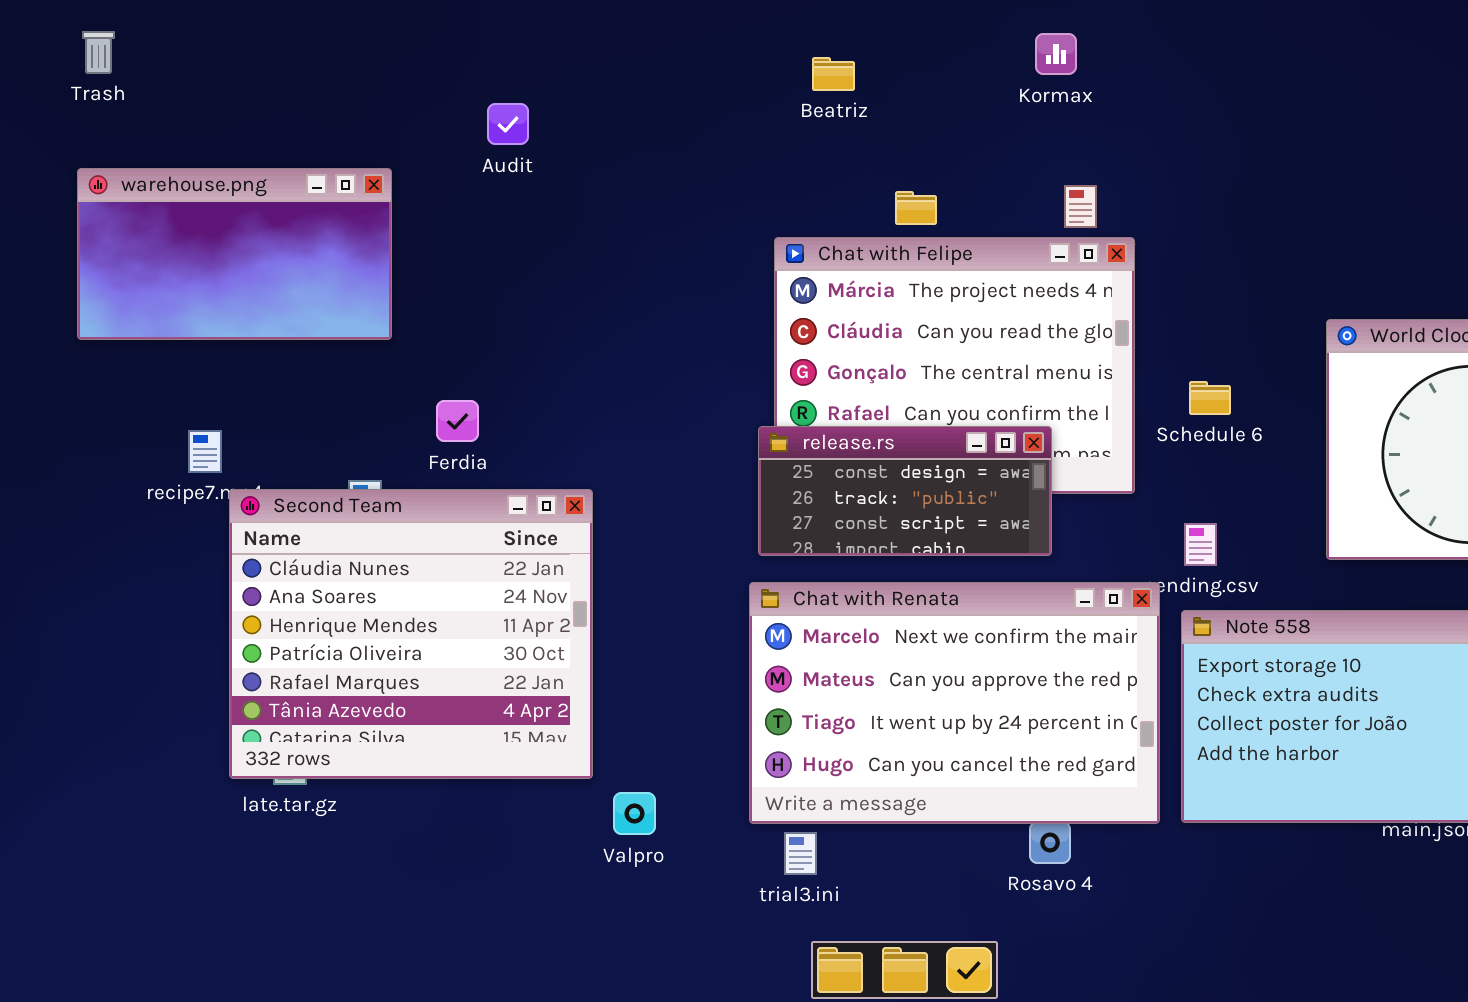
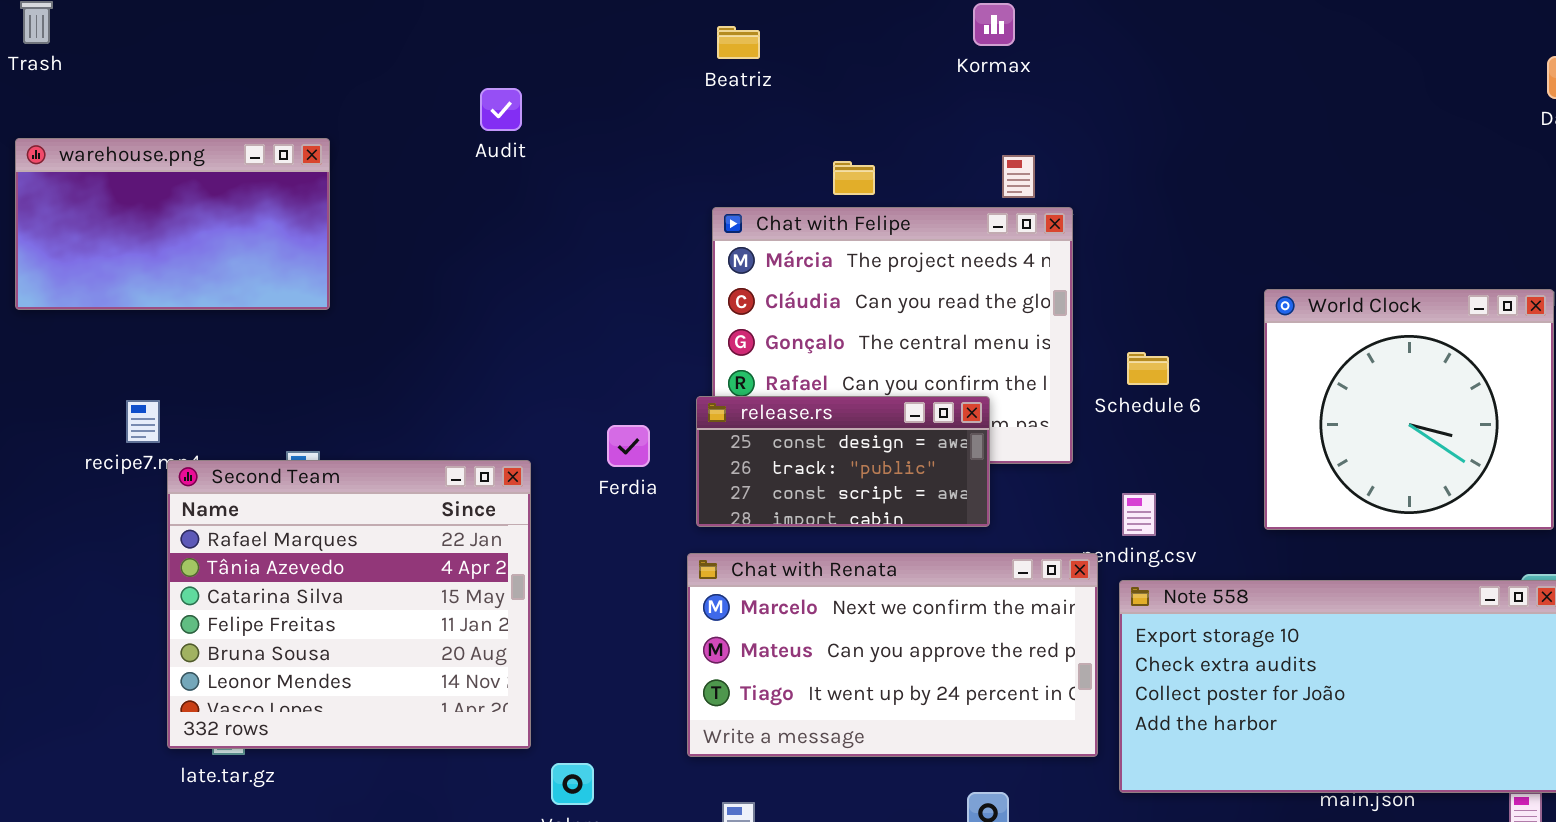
Beatriz: [812,57,855,91] -> [717,26,760,59], moved
Audit: [487,103,529,145] -> [480,88,522,131], moved
Ferdia: [436,400,479,442] -> [607,425,650,467], moved
Second Team: [229,489,593,779] -> [167,460,531,749], scrolled down 4 rows
Chat with Renata: [749,582,1160,824] -> [687,553,1098,757], resized

